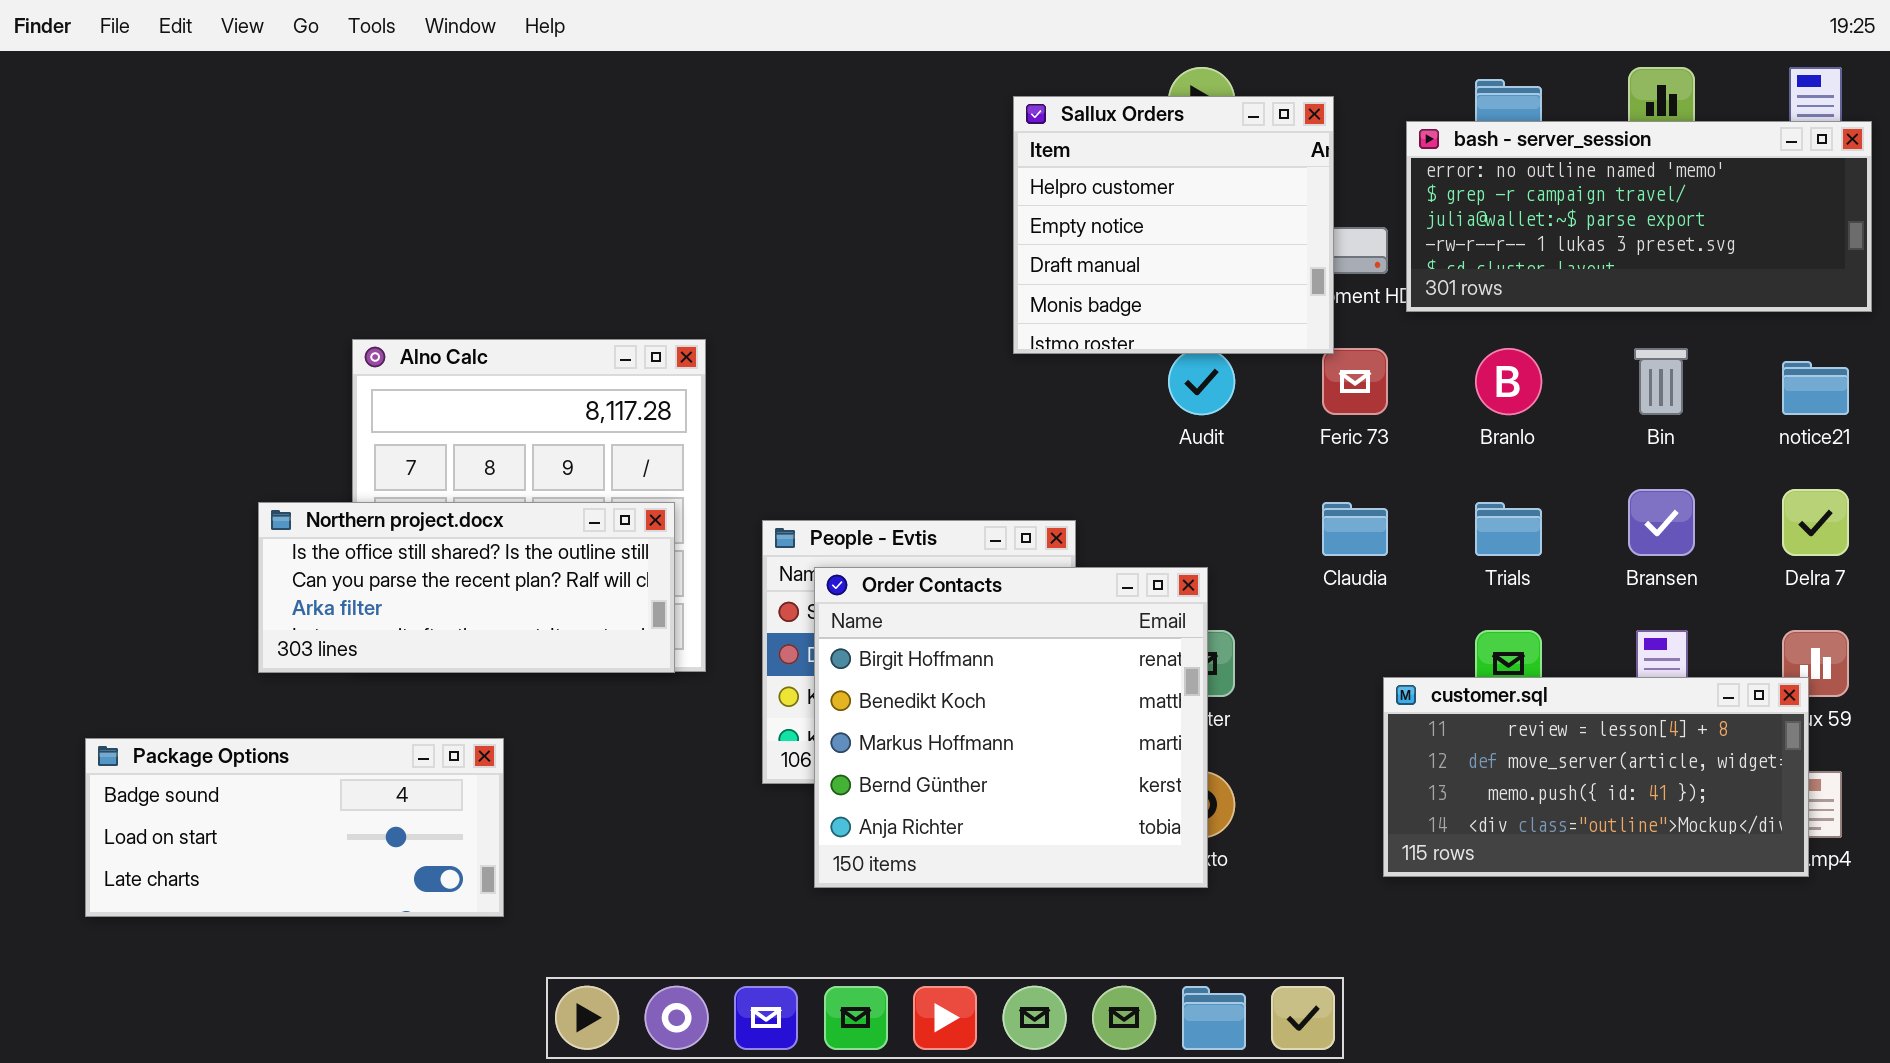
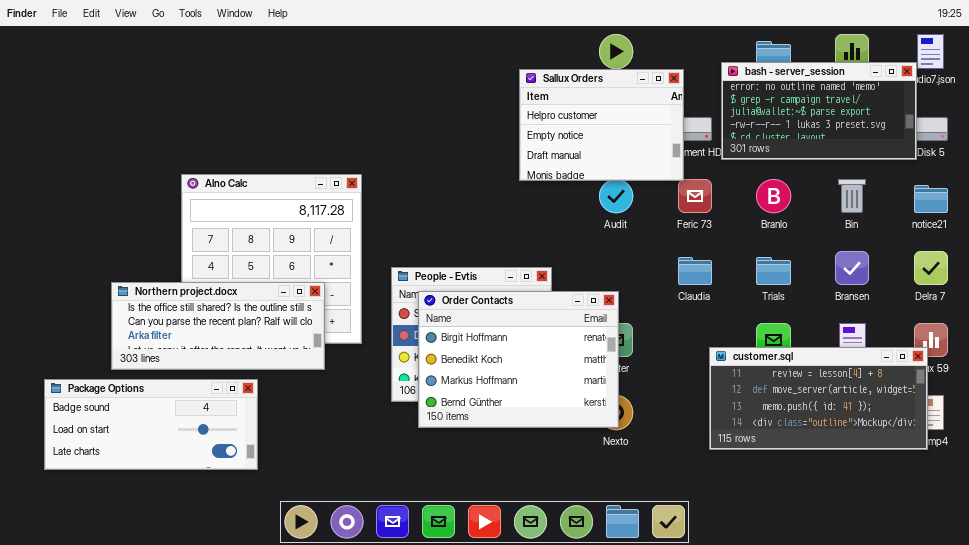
Sallux Orders: [1013,96,1334,354] -> [519,69,684,181], resized
bash - server_session: [1406,121,1872,312] -> [721,62,917,160], resized
Northern project.docx: [258,502,675,673] -> [111,282,325,370], moved
Order Contacts: [814,567,1208,888] -> [418,291,619,428], resized

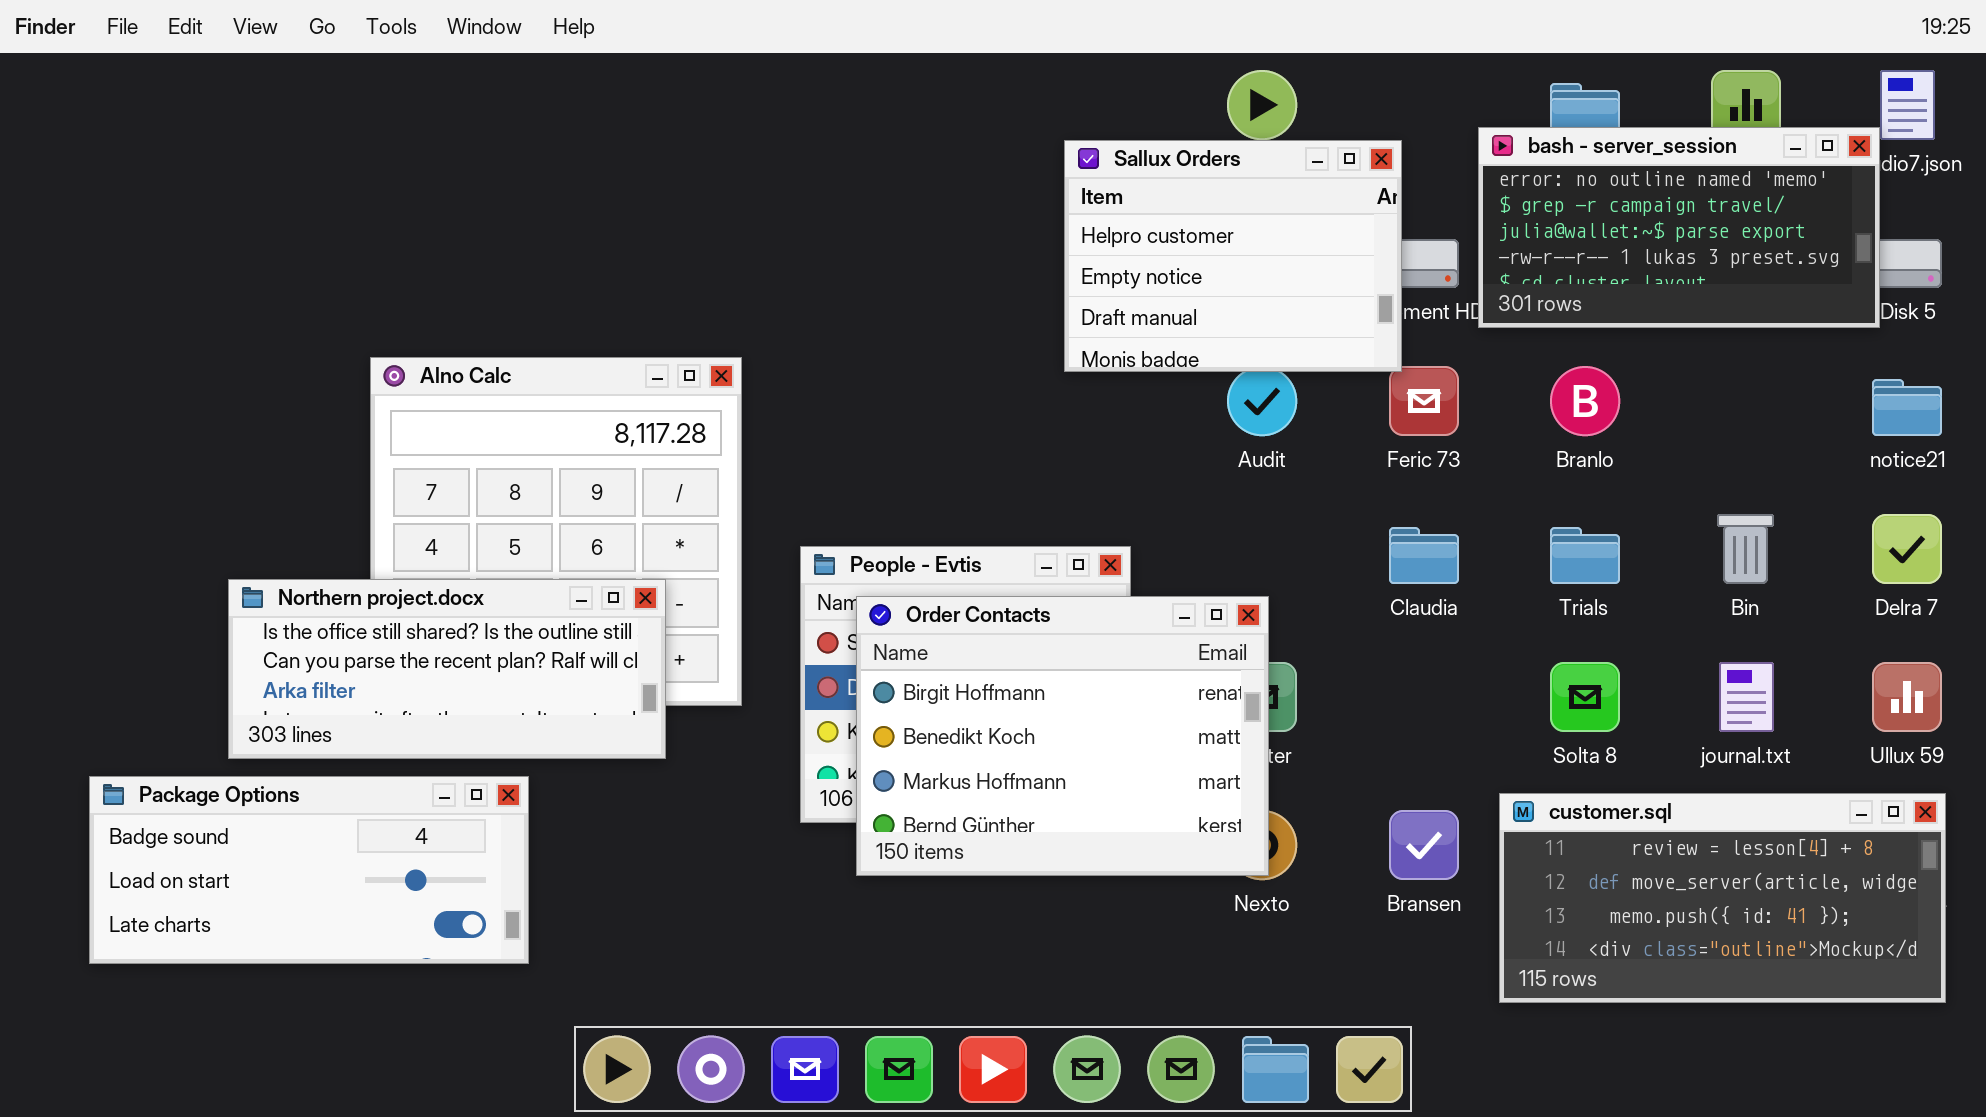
Bin: [838,179,866,213] -> [1717,514,1774,584], moved
Bransen: [835,251,869,285] -> [1389,810,1459,880], moved
customer.sql: [709,347,928,450] -> [1499,793,1946,1003], moved

